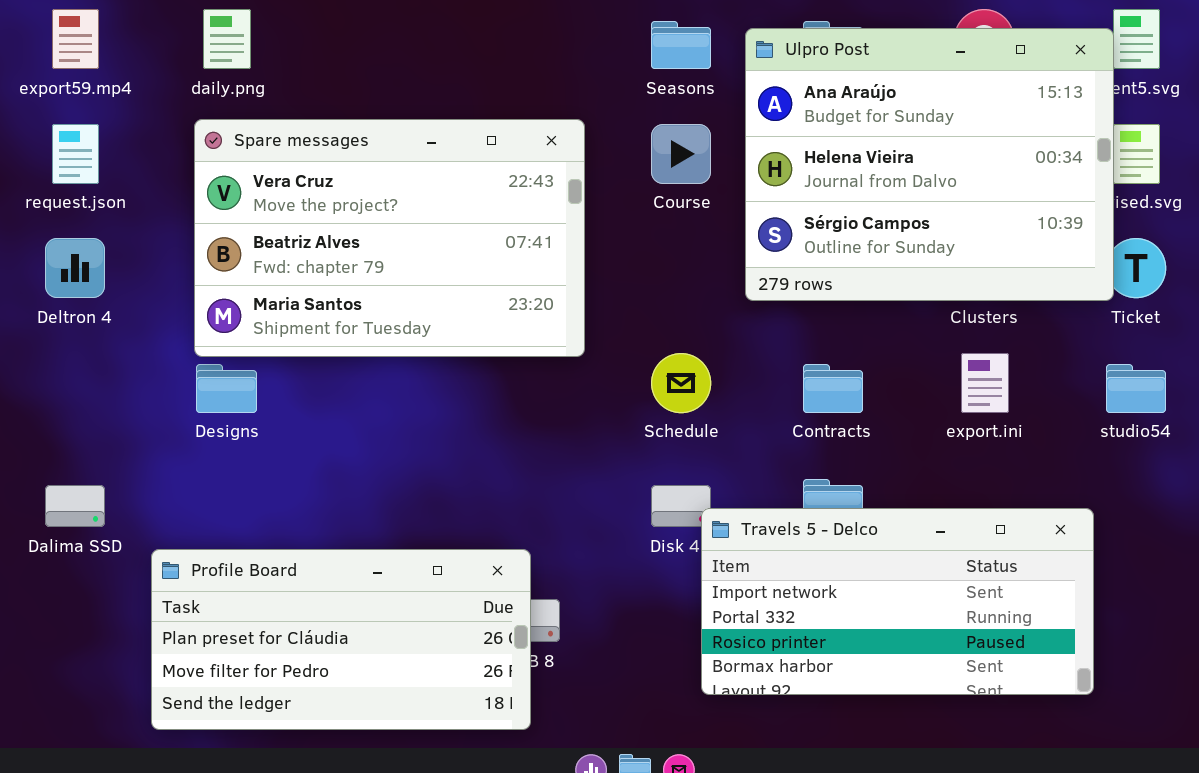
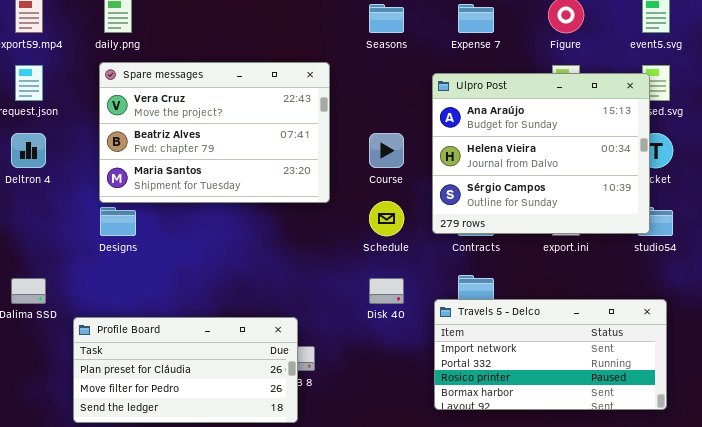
Ulpro Post: [745,28,1114,301] -> [432,73,650,234], moved
Course: [651,124,711,184] -> [369,133,404,168], moved
Travels 5 - Delco: [701,508,1094,695] -> [434,299,667,410], moved

